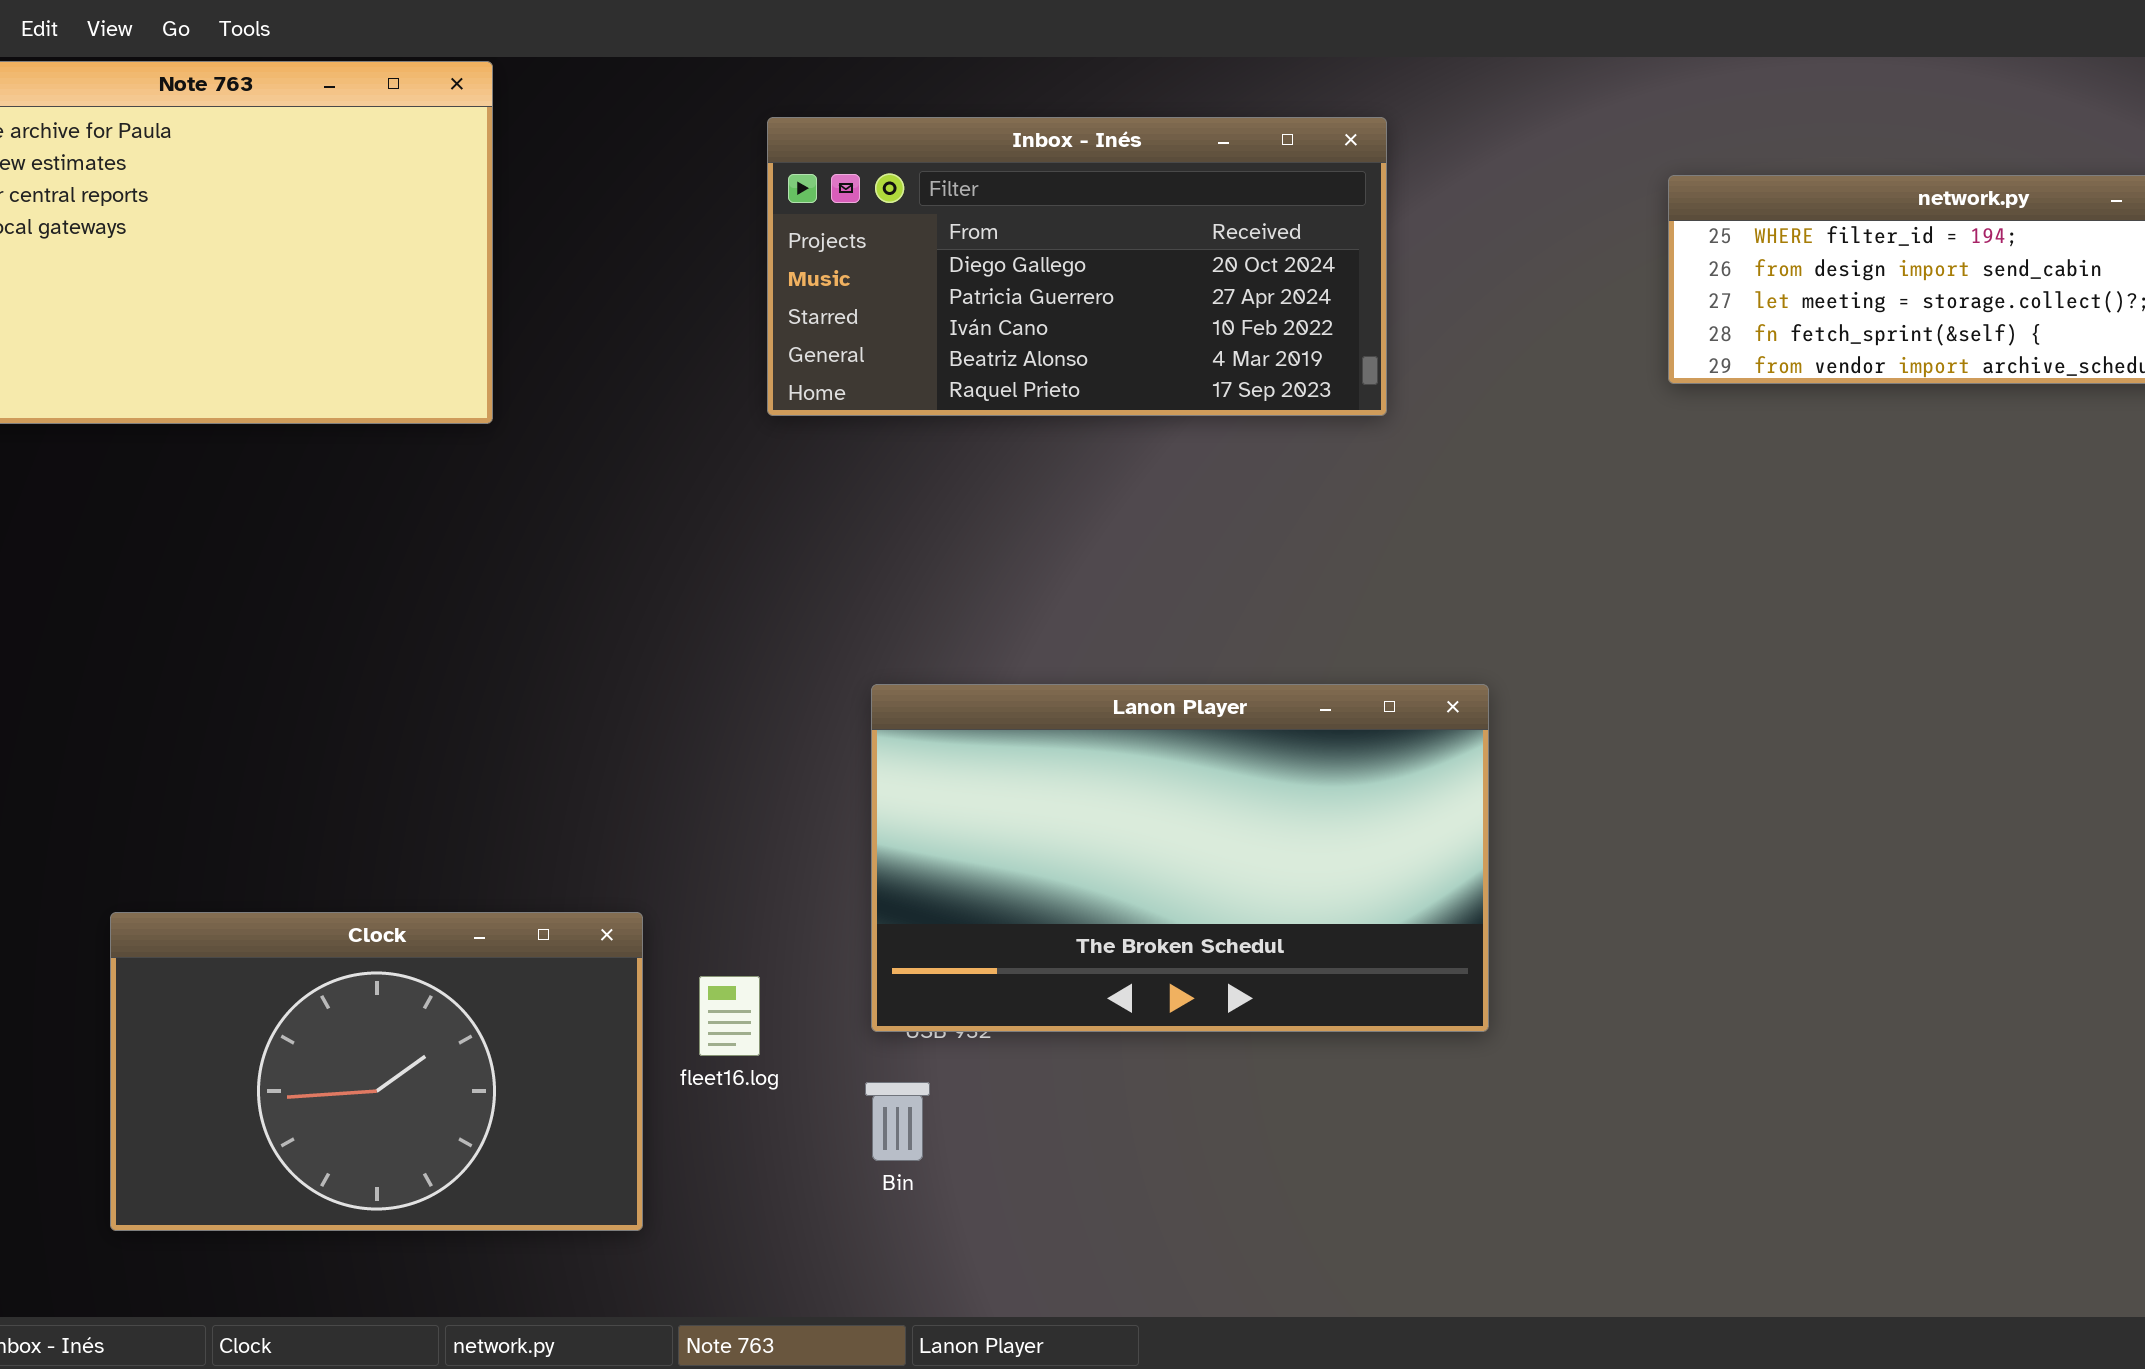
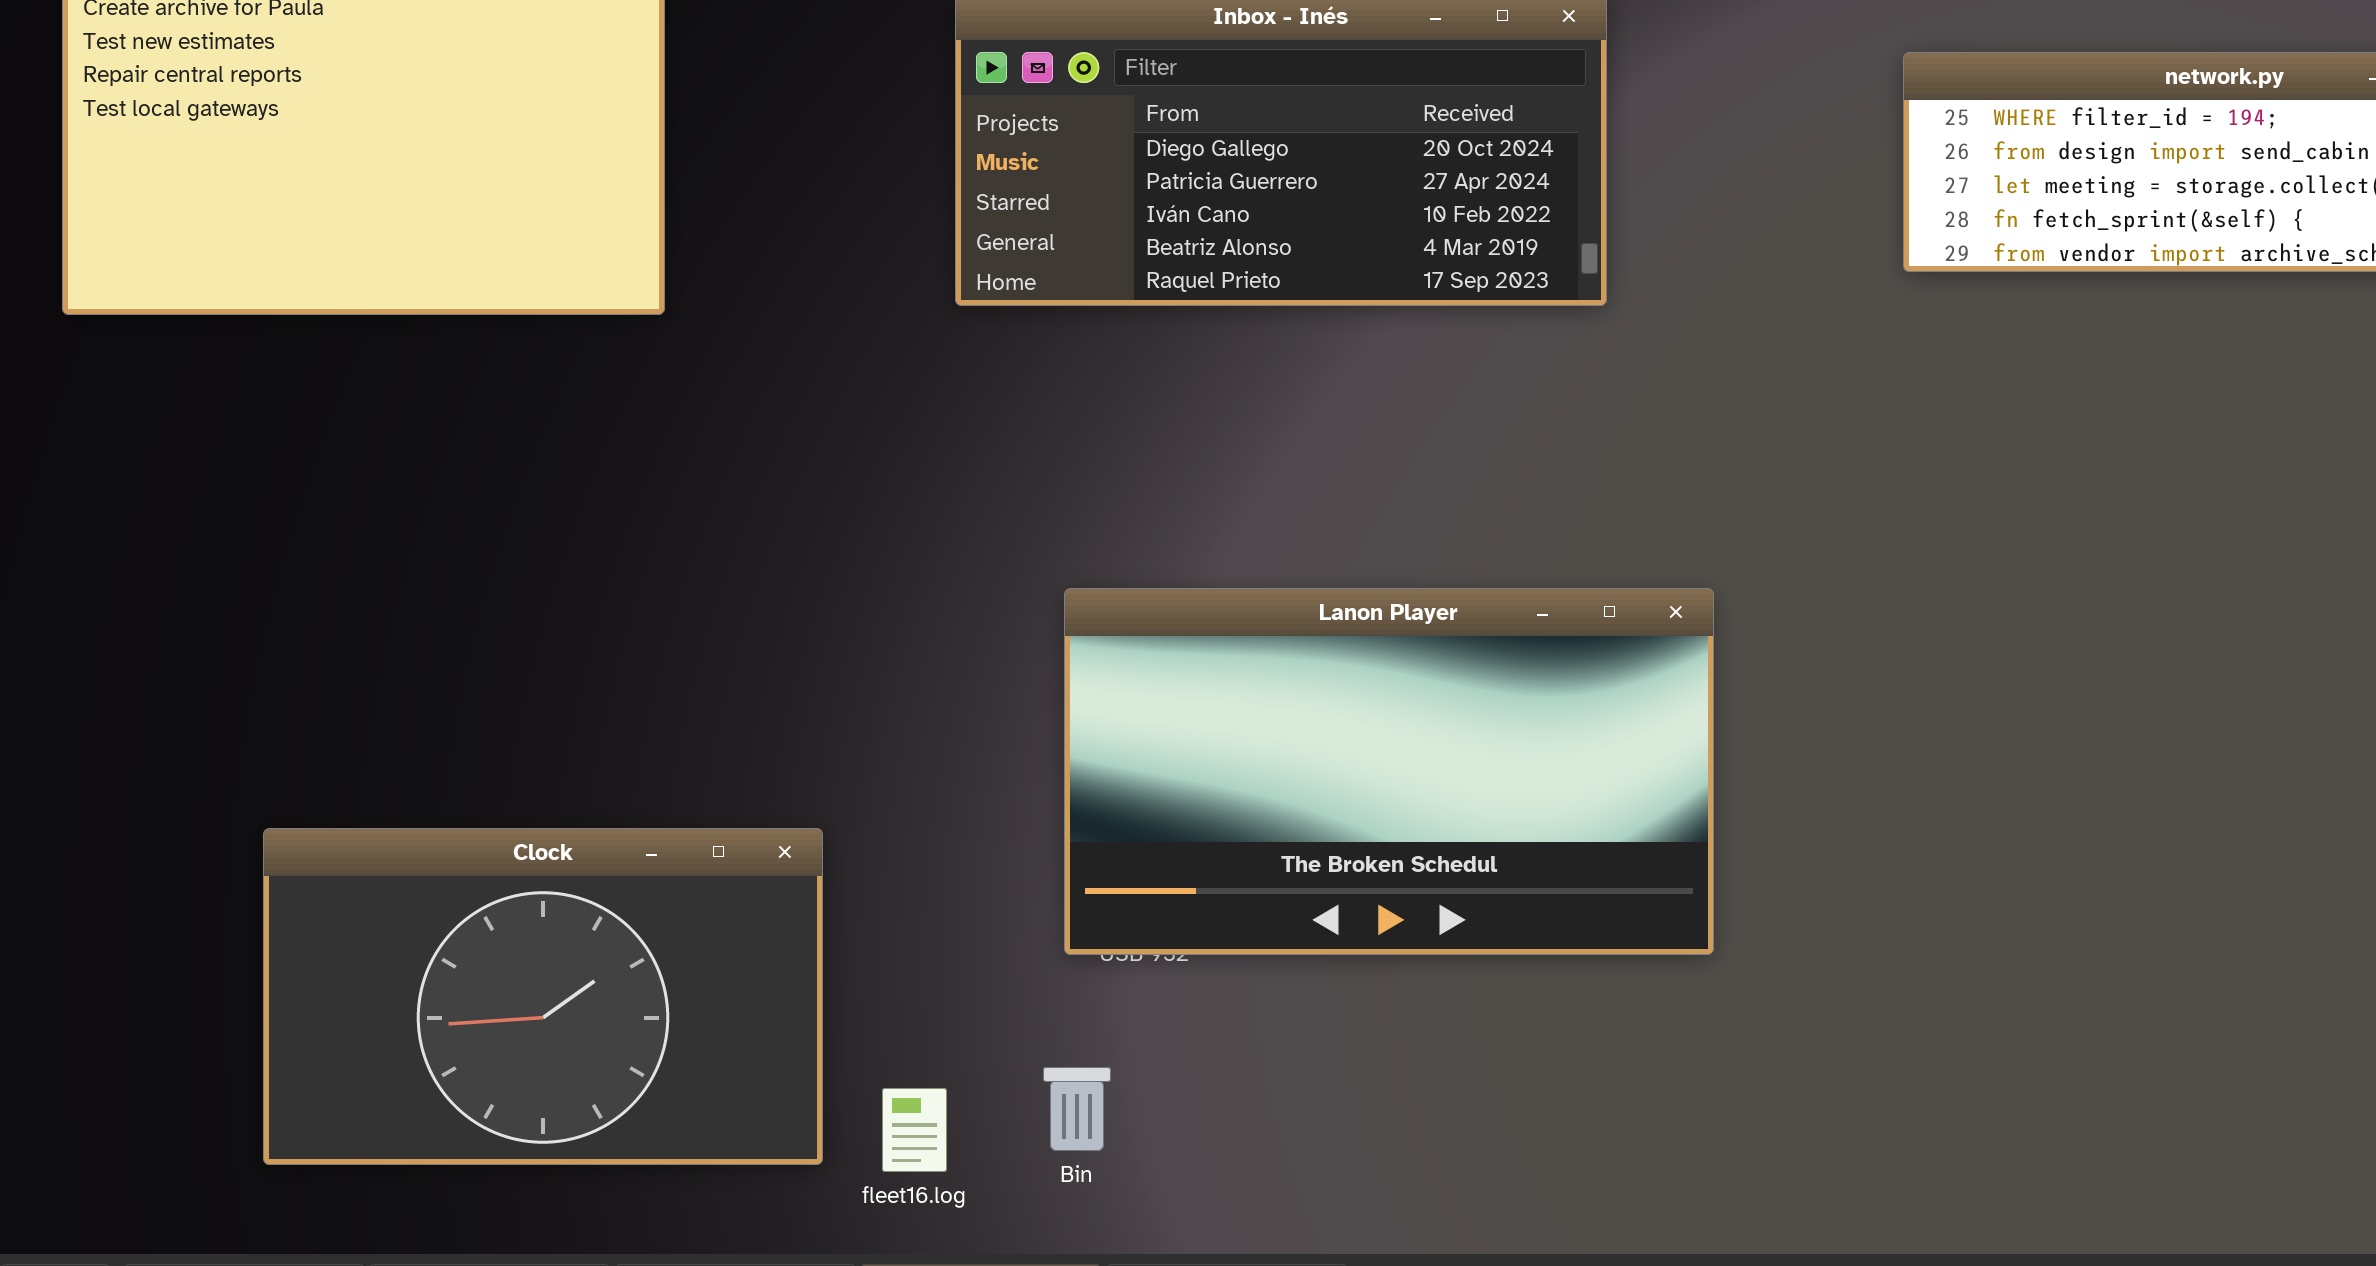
fleet16.log: [699,976,760,1056] -> [882,1088,947,1172], moved
Bin: [865,1082,930,1161] -> [1043,1067,1111,1151], moved

